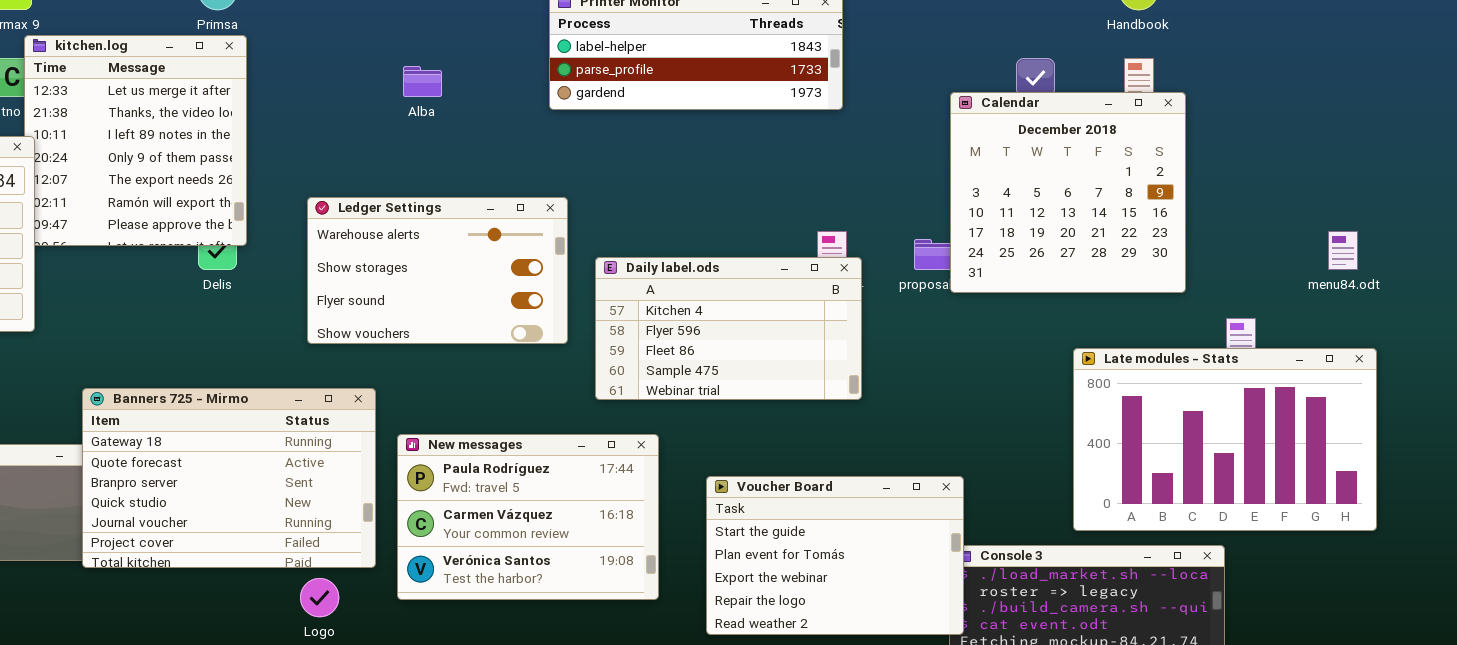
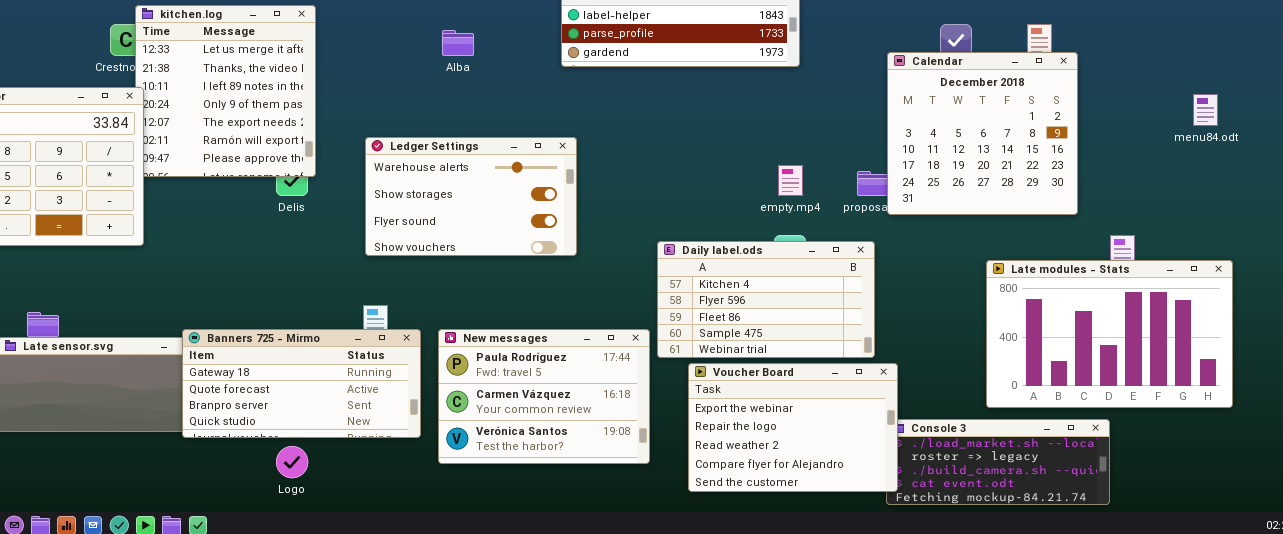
menu84.odt: [1328,231,1358,270] -> [1193,94,1218,126], moved
Daily label.ods: [595,257,862,400] -> [657,241,875,358], moved
Banners 725 - Mirmo: [82,388,376,568] -> [182,329,421,438], resized
Voucher Board: [706,476,964,635] -> [688,363,898,492], scrolled down 2 rows
Logo: [300,578,339,617] -> [276,446,308,478], moved

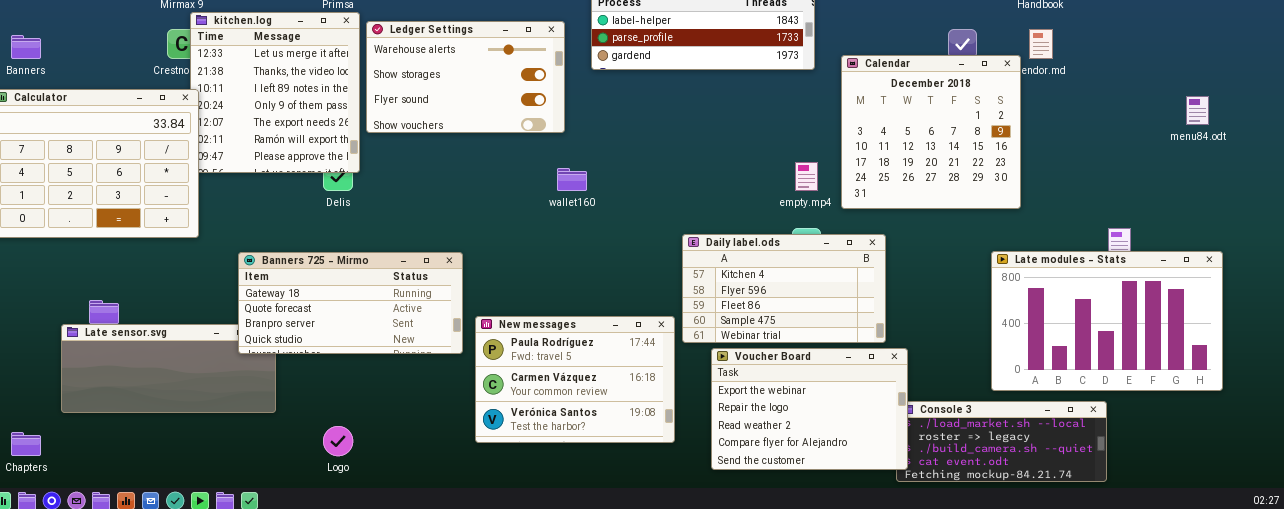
Calendar: [887,52,1078,215] -> [841,55,1021,209], moved
Ledger Settings: [365,137,577,256] -> [366,21,565,133], moved
Banners 725 - Mirmo: [182,329,421,438] -> [238,252,463,354], moved

